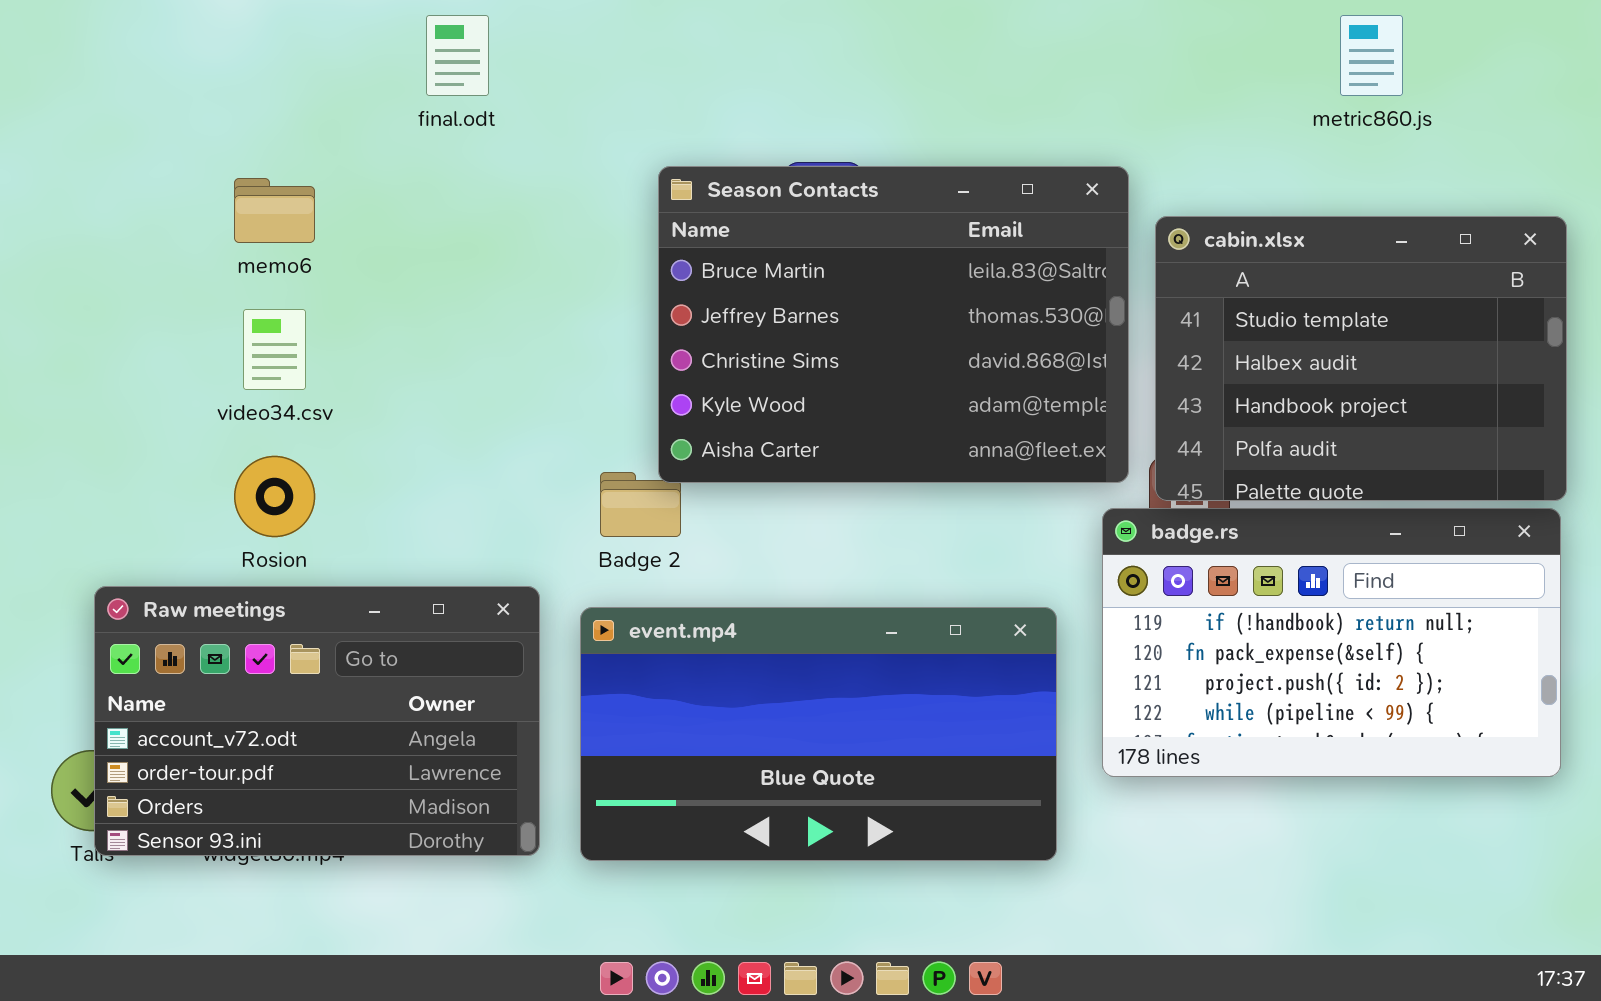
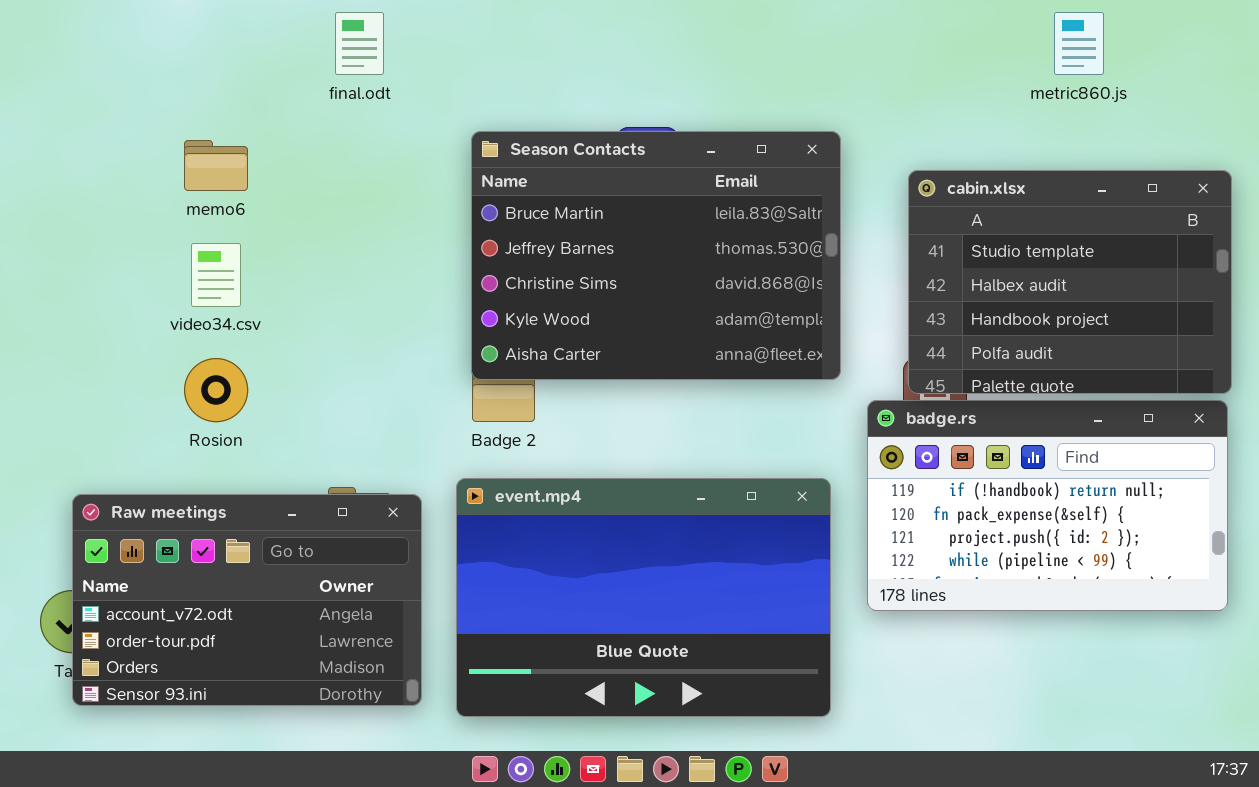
Season Contacts: [658,166,1129,483] -> [471,131,841,380], moved
Raw meetings: [94,586,540,856] -> [72,494,422,706], moved
event.mp4: [580,607,1057,861] -> [456,478,831,717], resized

